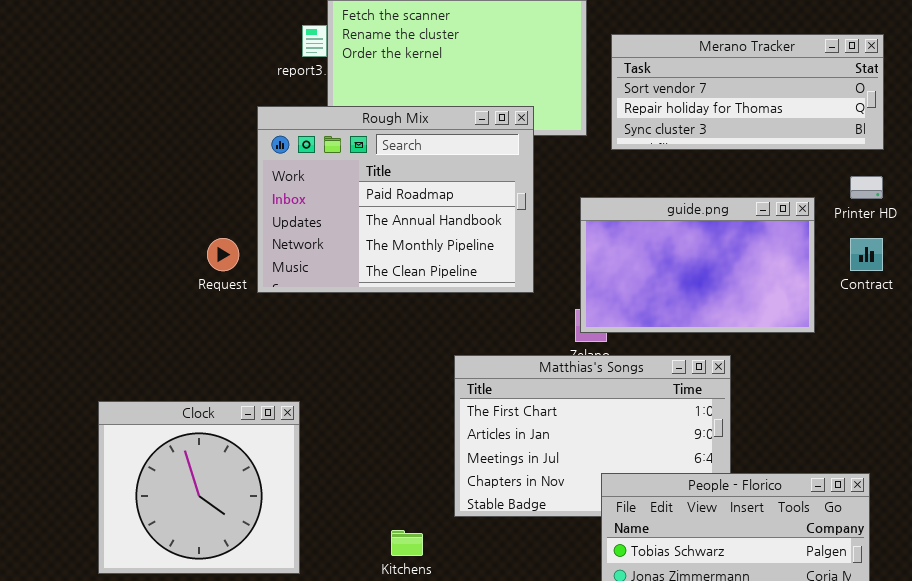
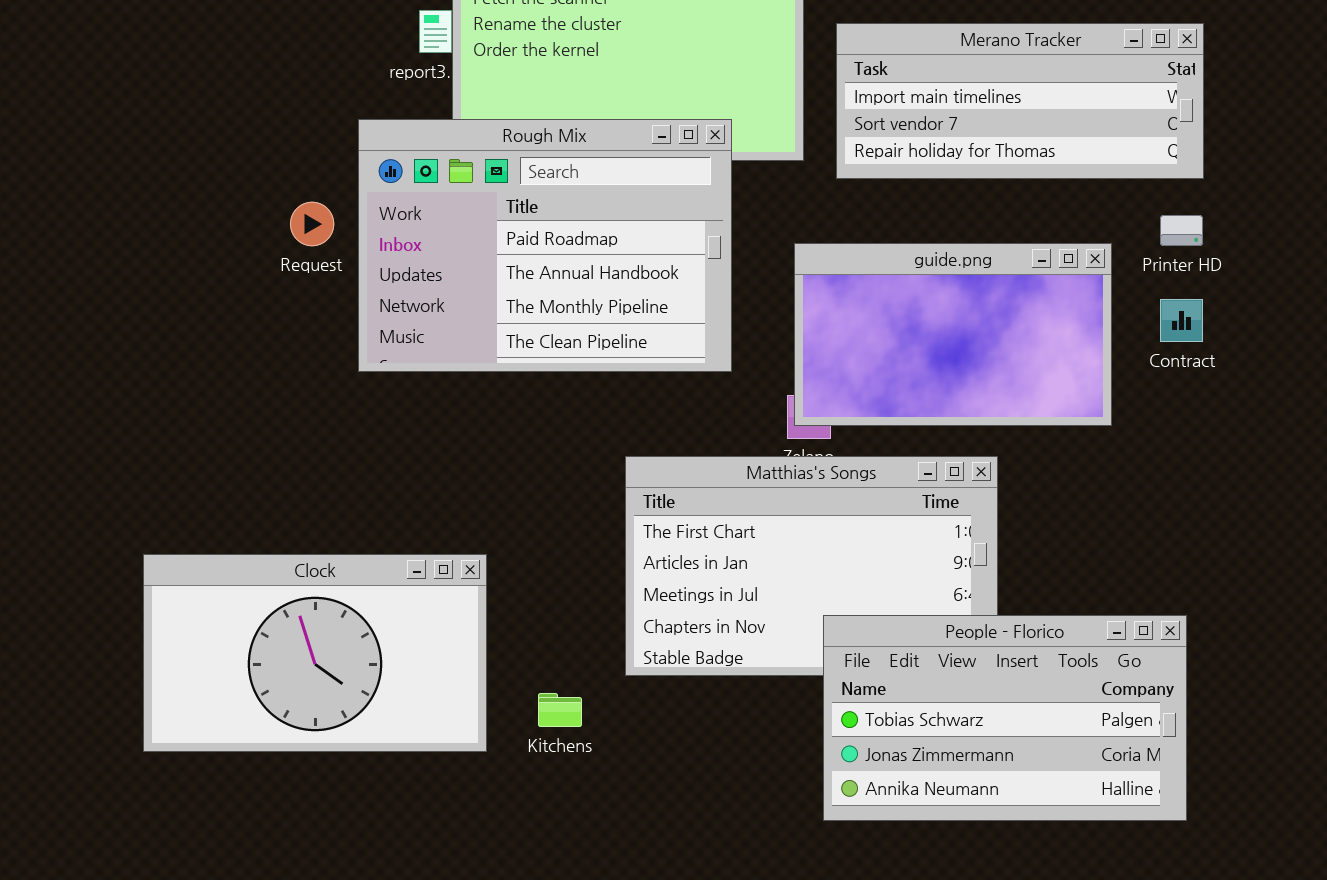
Merano Tracker: [611,34,884,150] -> [836,23,1204,179], scrolled up 1 row
Request: [207,238,239,271] -> [290,202,334,246], moved
Clock: [98,401,300,574] -> [143,554,487,752], resized

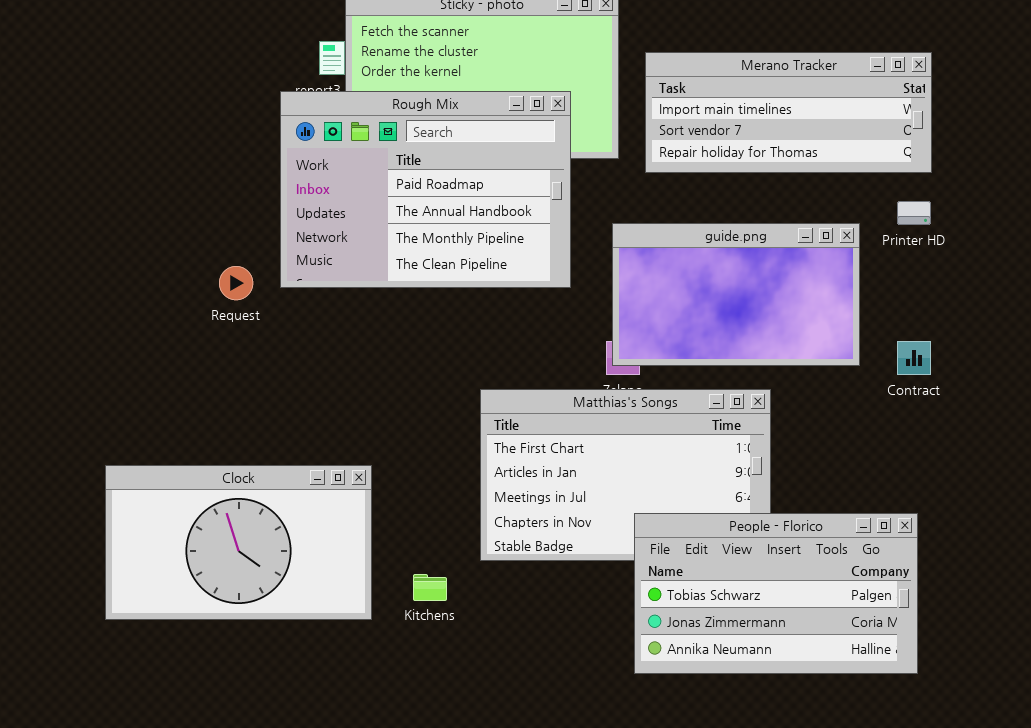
Rough Mix: [358,119,732,372] -> [280,91,571,288], moved
Request: [290,202,334,246] -> [219,266,253,300], moved
Contract: [1160,299,1203,342] -> [897,341,931,375], moved

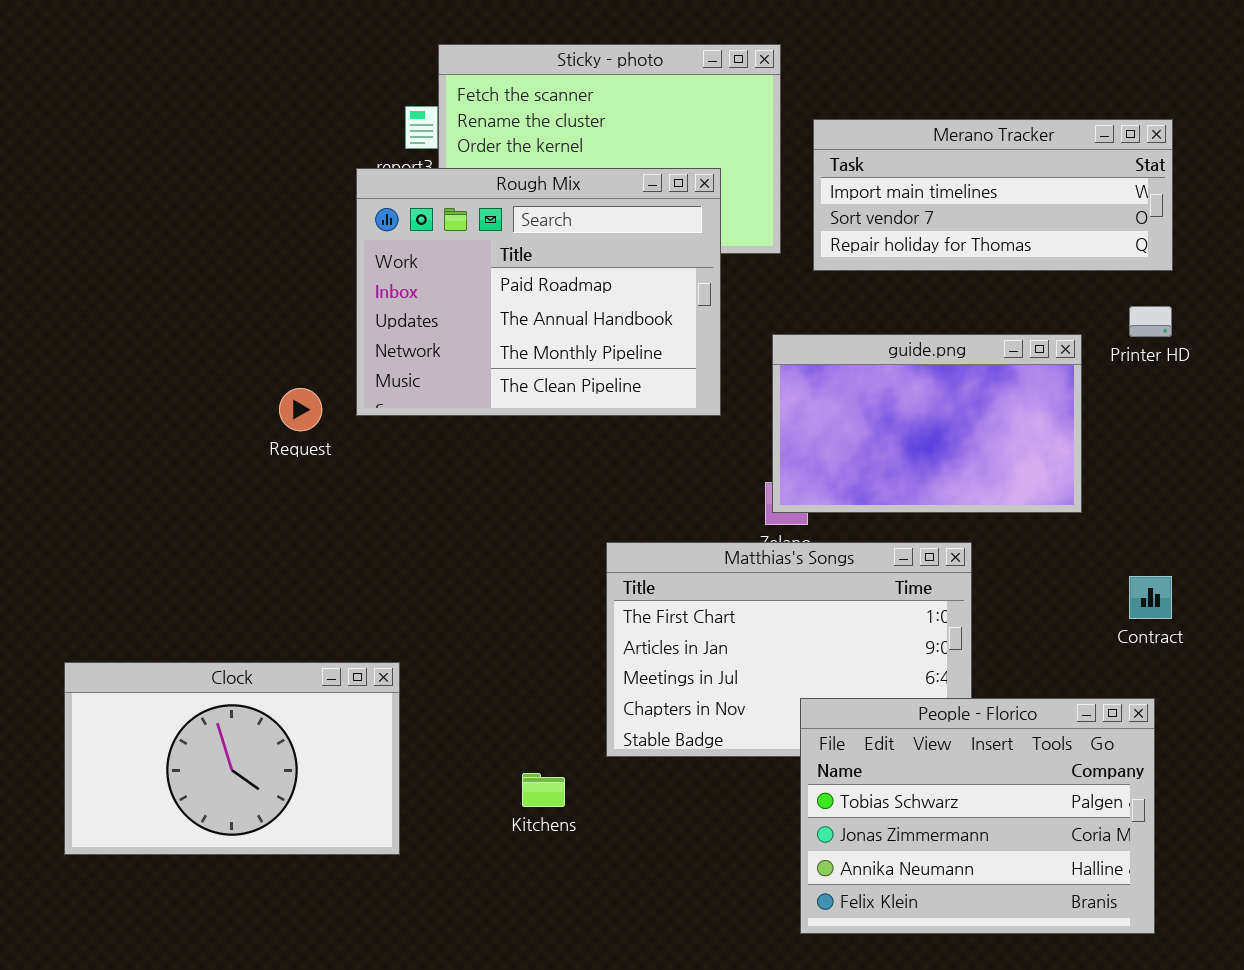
Contract: [897,341,931,375] -> [1129,576,1172,619], moved
Clock: [105,465,372,620] -> [64,662,400,855], moved
People - Florico: [634,513,918,674] -> [800,698,1155,934], resized

